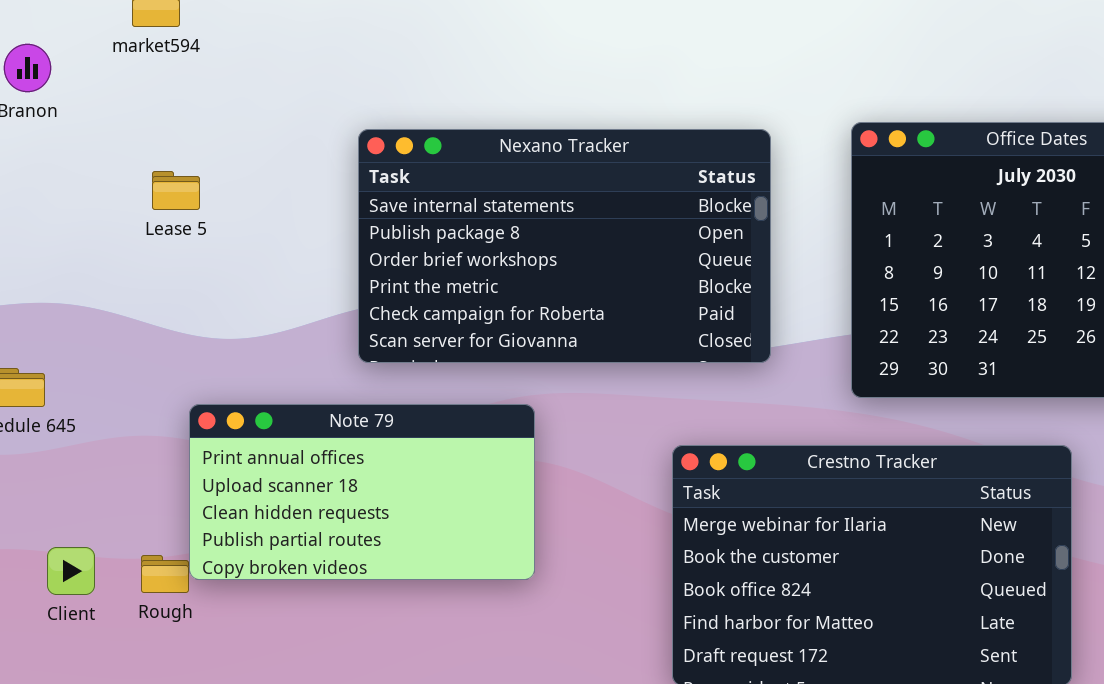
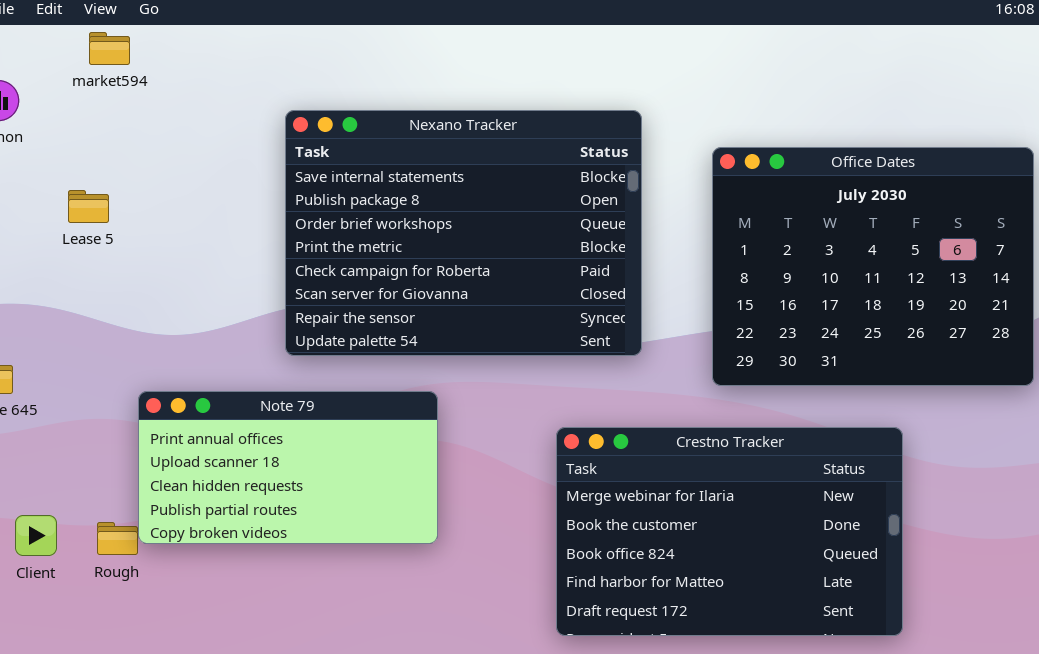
Nexano Tracker: [358,129,771,363] -> [285,110,642,356], resized
Lease 5: [152,171,200,210] -> [68,190,109,223], moved

